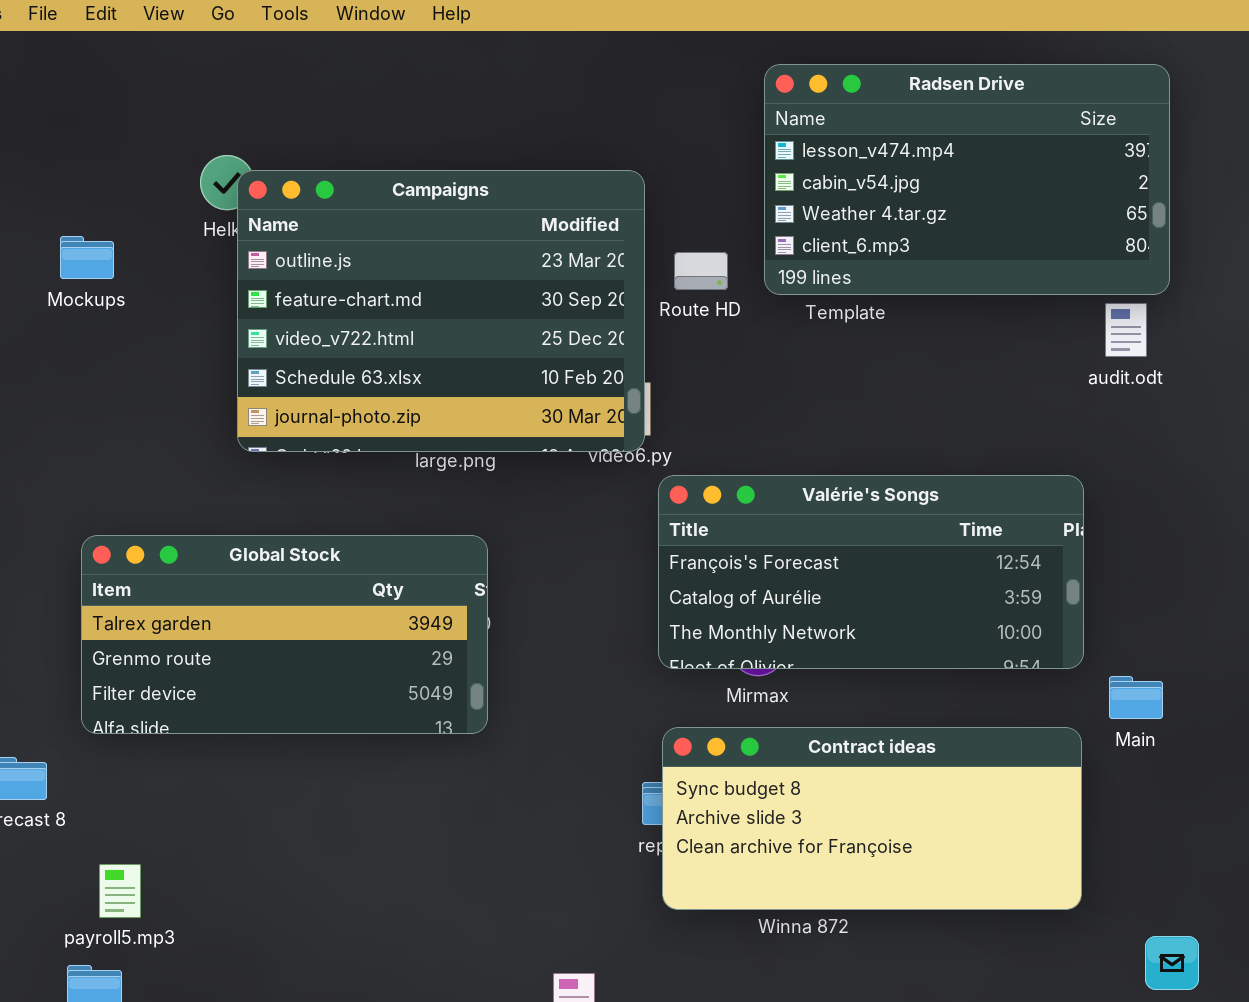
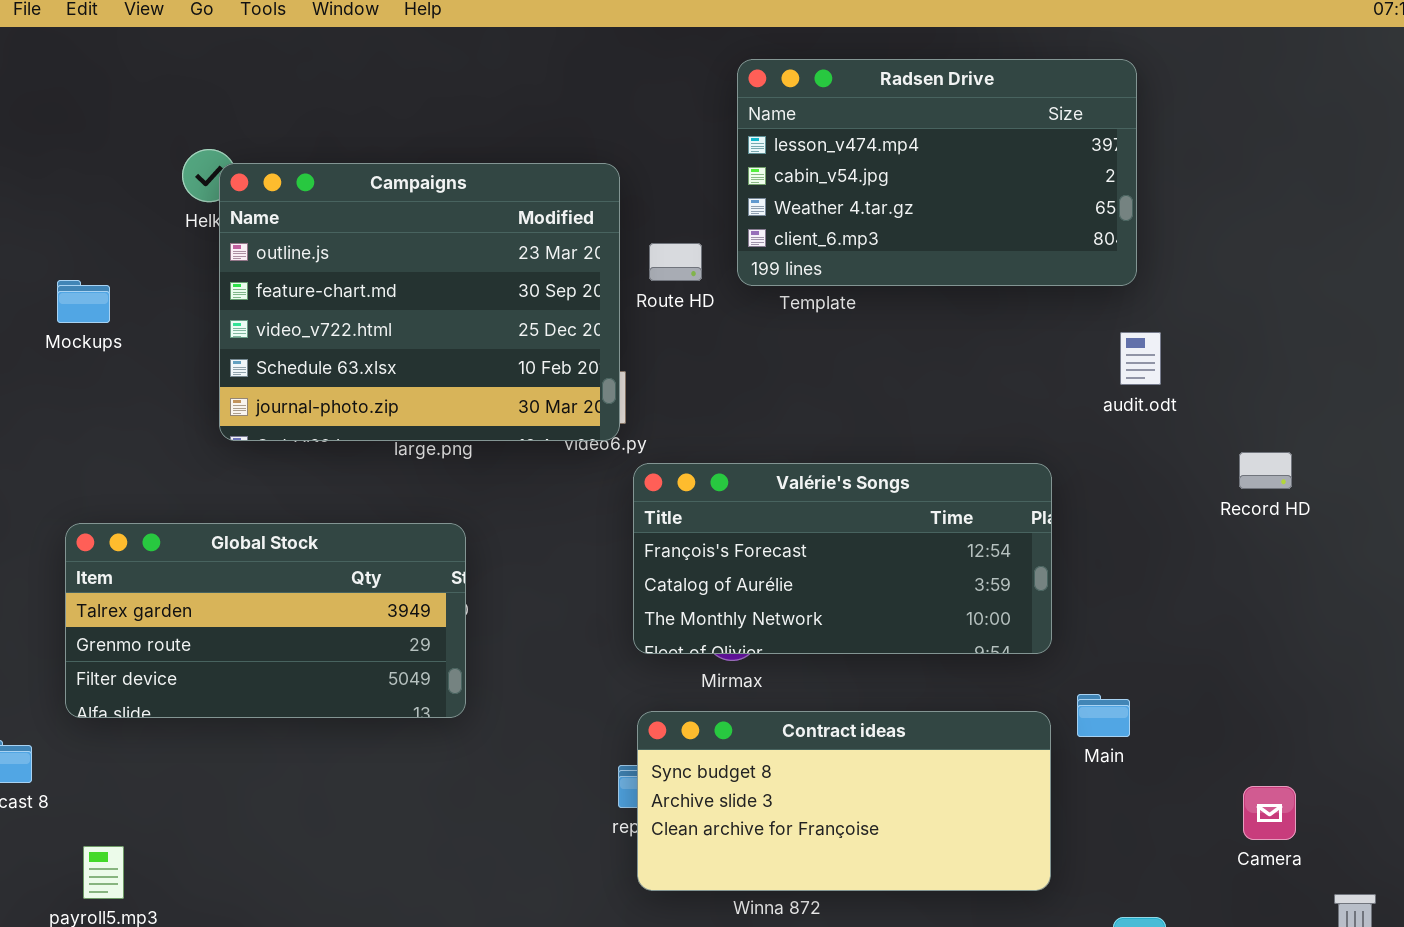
Mockups: [60,236,114,279] -> [57,280,110,323], moved
audit.odt: [1105,303,1147,357] -> [1120,332,1161,385], moved
Main: [1109,676,1163,719] -> [1077,694,1130,737], moved

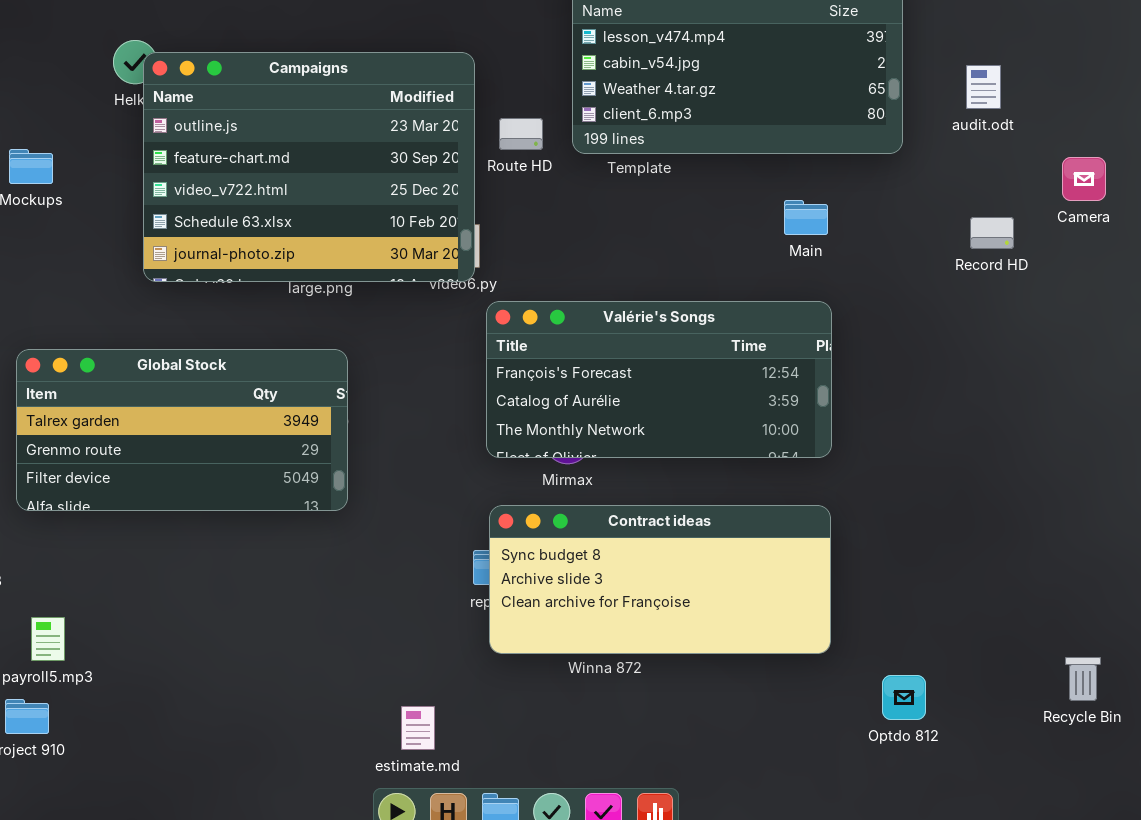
audit.odt: [1120,332,1161,385] -> [966,65,1001,109], moved
Record HD: [1239,452,1292,489] -> [970,217,1014,249], moved
Main: [1077,694,1130,737] -> [784,200,828,235], moved
Camera: [1243,786,1296,840] -> [1062,157,1106,201], moved

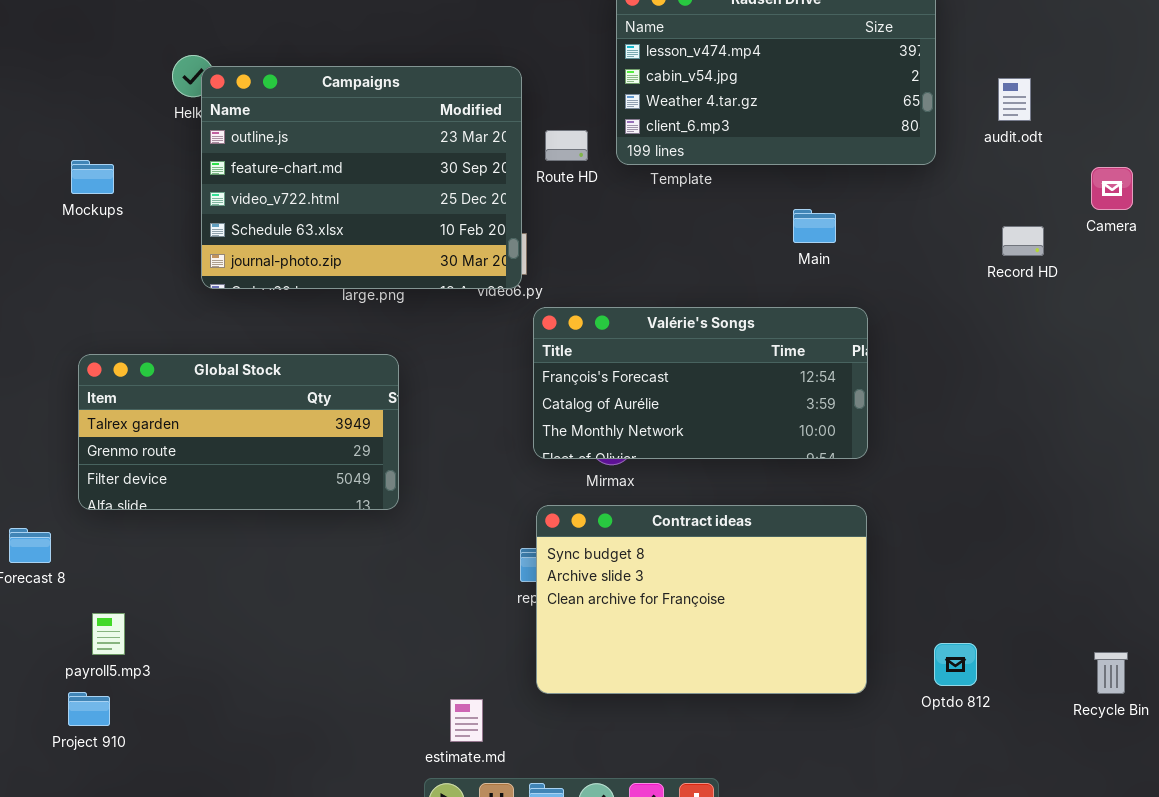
Main: [784,200,828,235] -> [793,209,836,243], moved
Contract ideas: [489,505,831,654] -> [536,505,867,694], resized
Optdo 812: [882,675,926,720] -> [934,643,977,686], moved

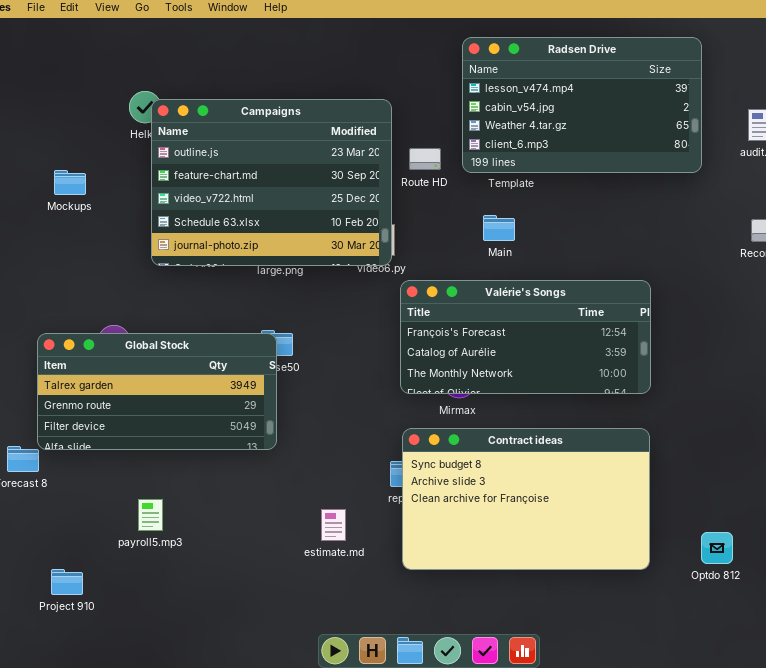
Main: [793,209,836,243] -> [483,215,515,241], moved
Global Stock: [78,354,399,510] -> [37,333,277,450], moved
payroll5.mp3: [92,613,125,655] -> [138,499,163,531], moved
estimate.md: [450,699,483,742] -> [321,509,346,541], moved

